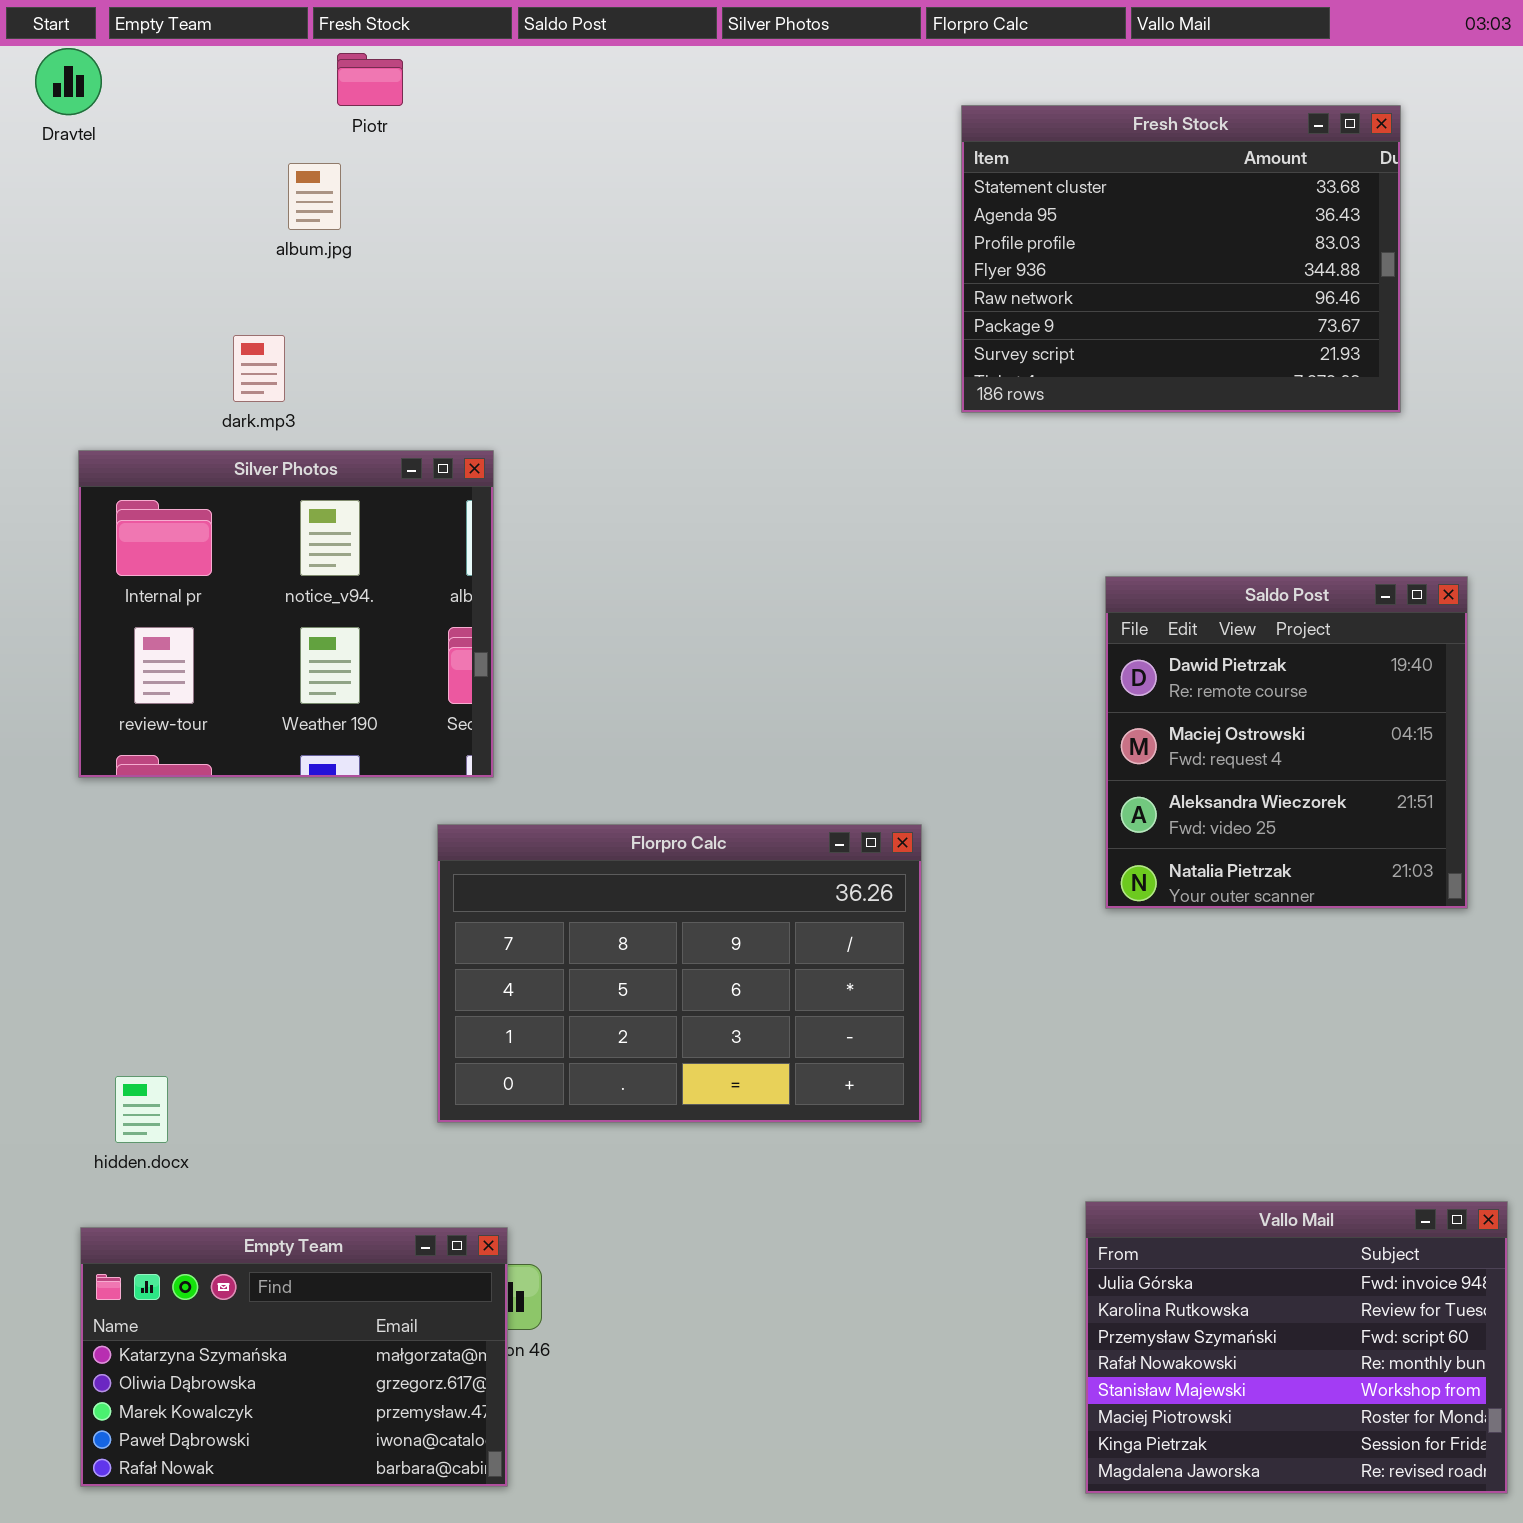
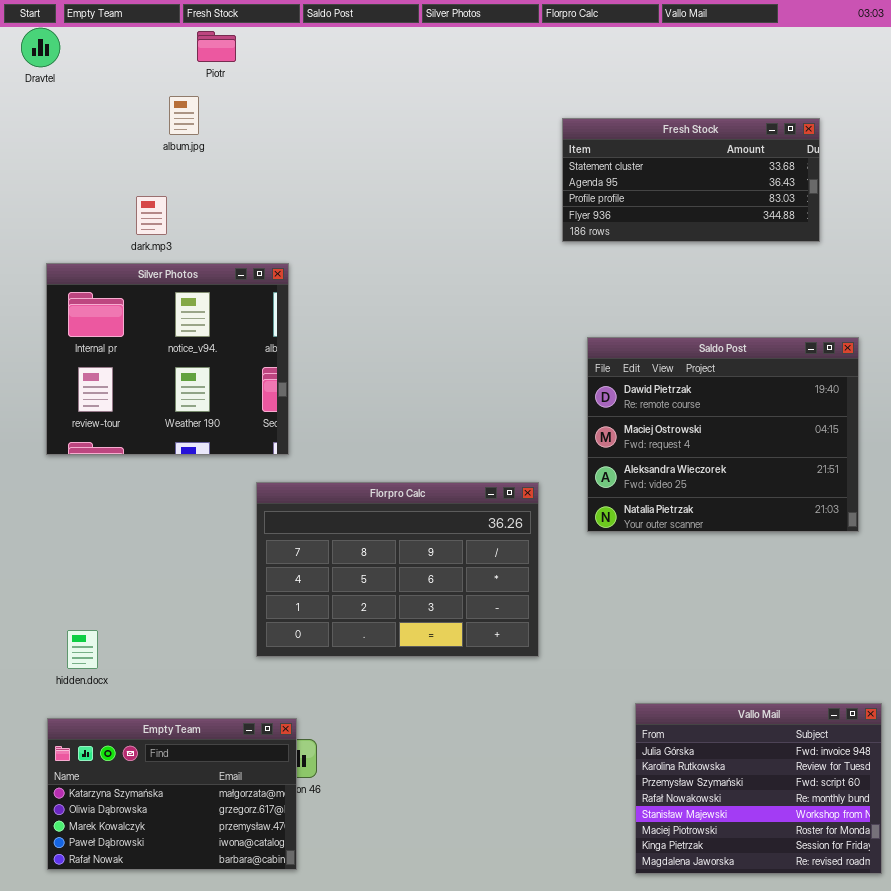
Fresh Stock: [961,105,1401,413] -> [562,118,820,242], resized
Saldo Post: [1105,576,1468,909] -> [587,337,859,532], resized

